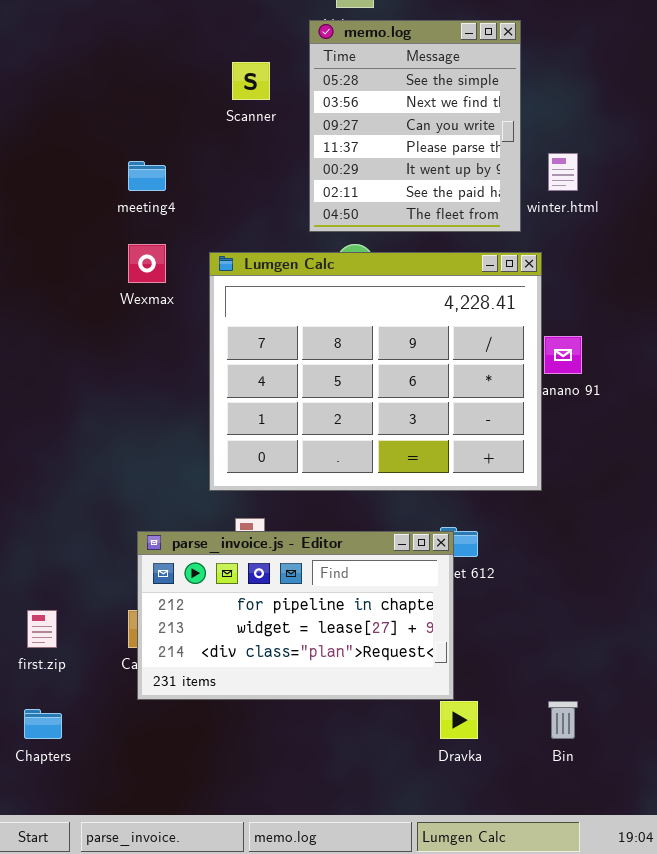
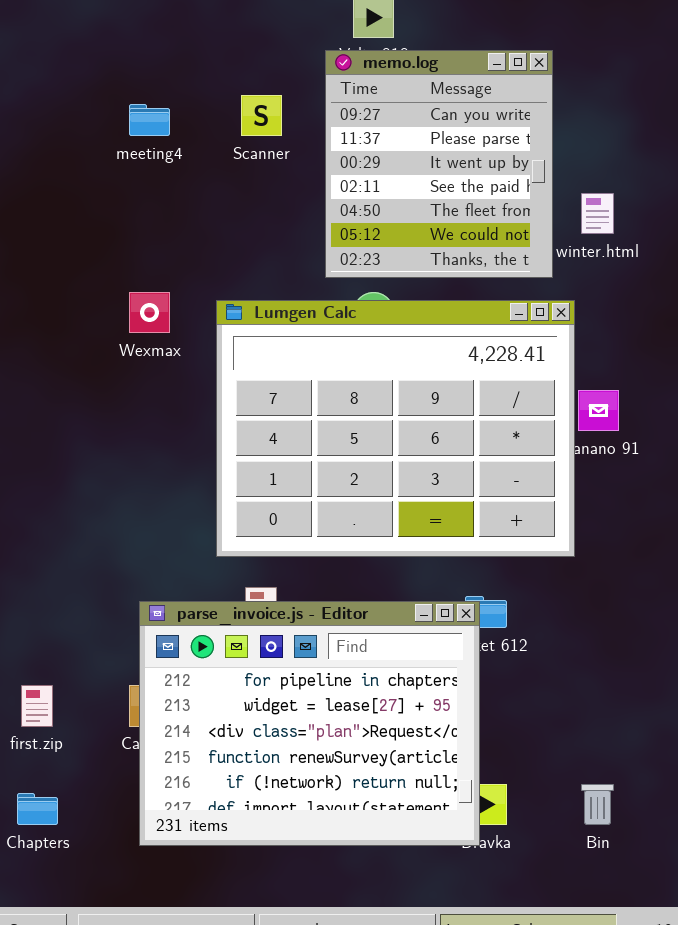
memo.log: [309,20,521,232] -> [325,50,553,278], scrolled down 2 rows
meeting4: [128,161,166,191] -> [129,104,170,136], moved
parse_invoice.js - Editor: [137,531,454,700] -> [139,601,480,846], resized

